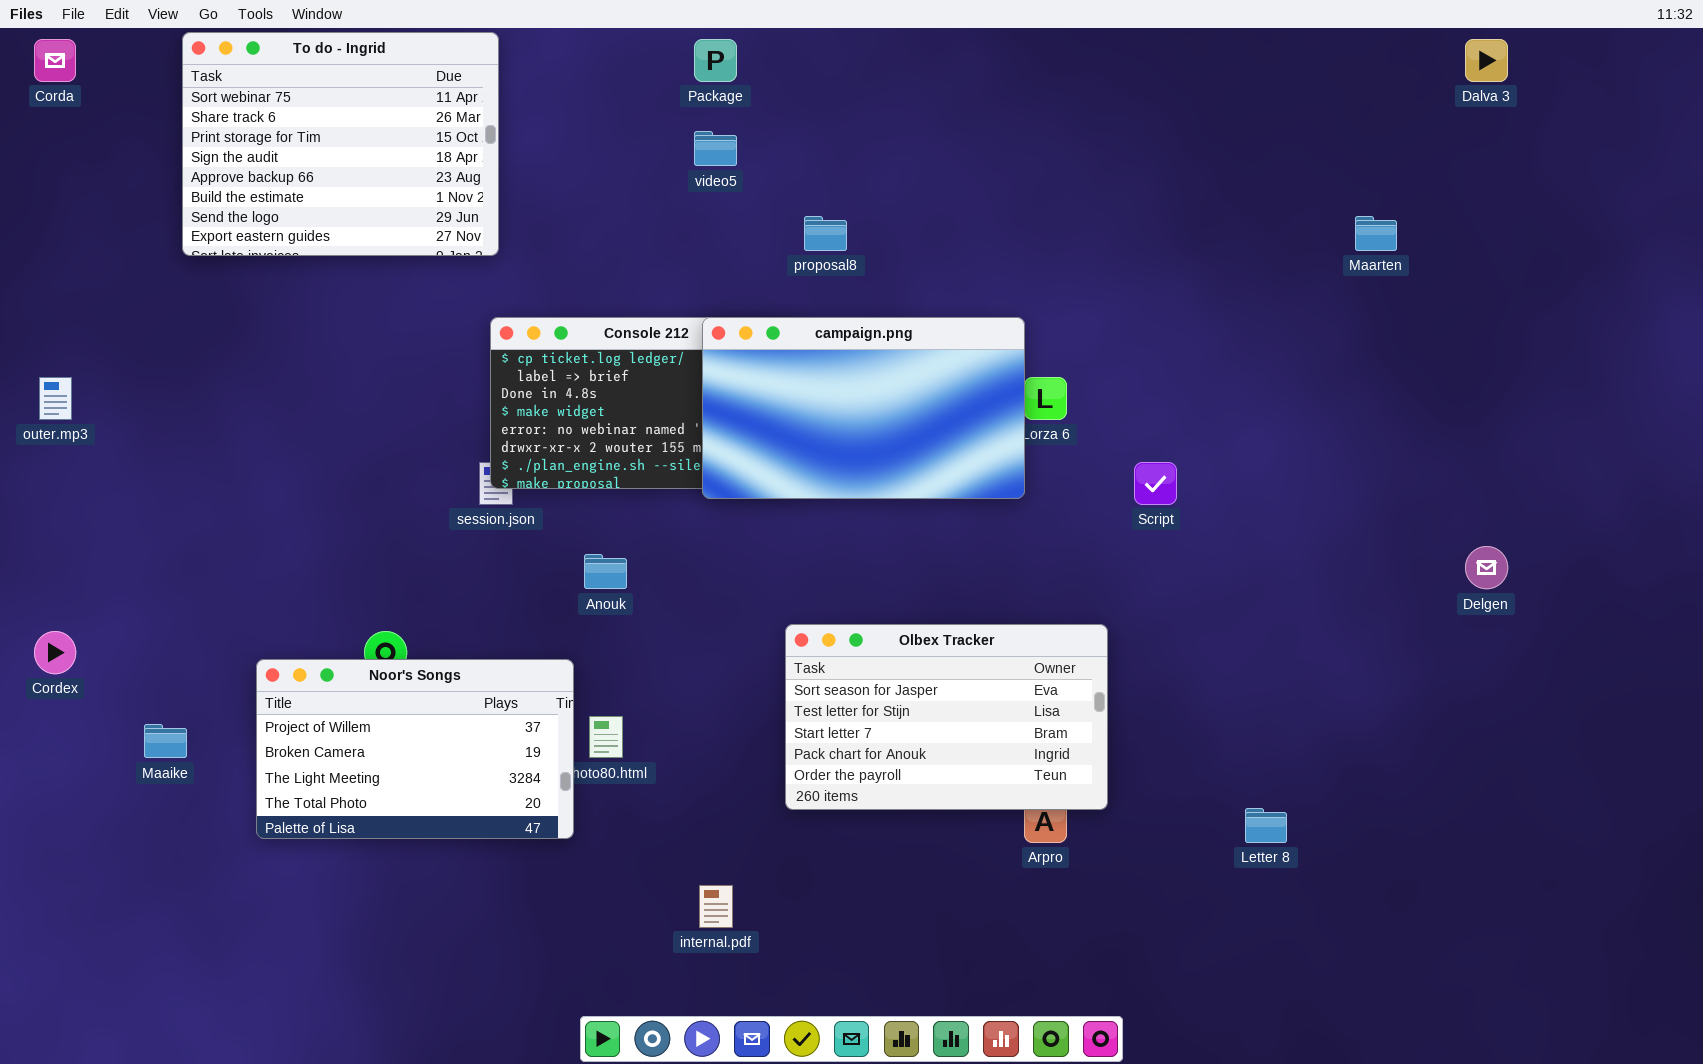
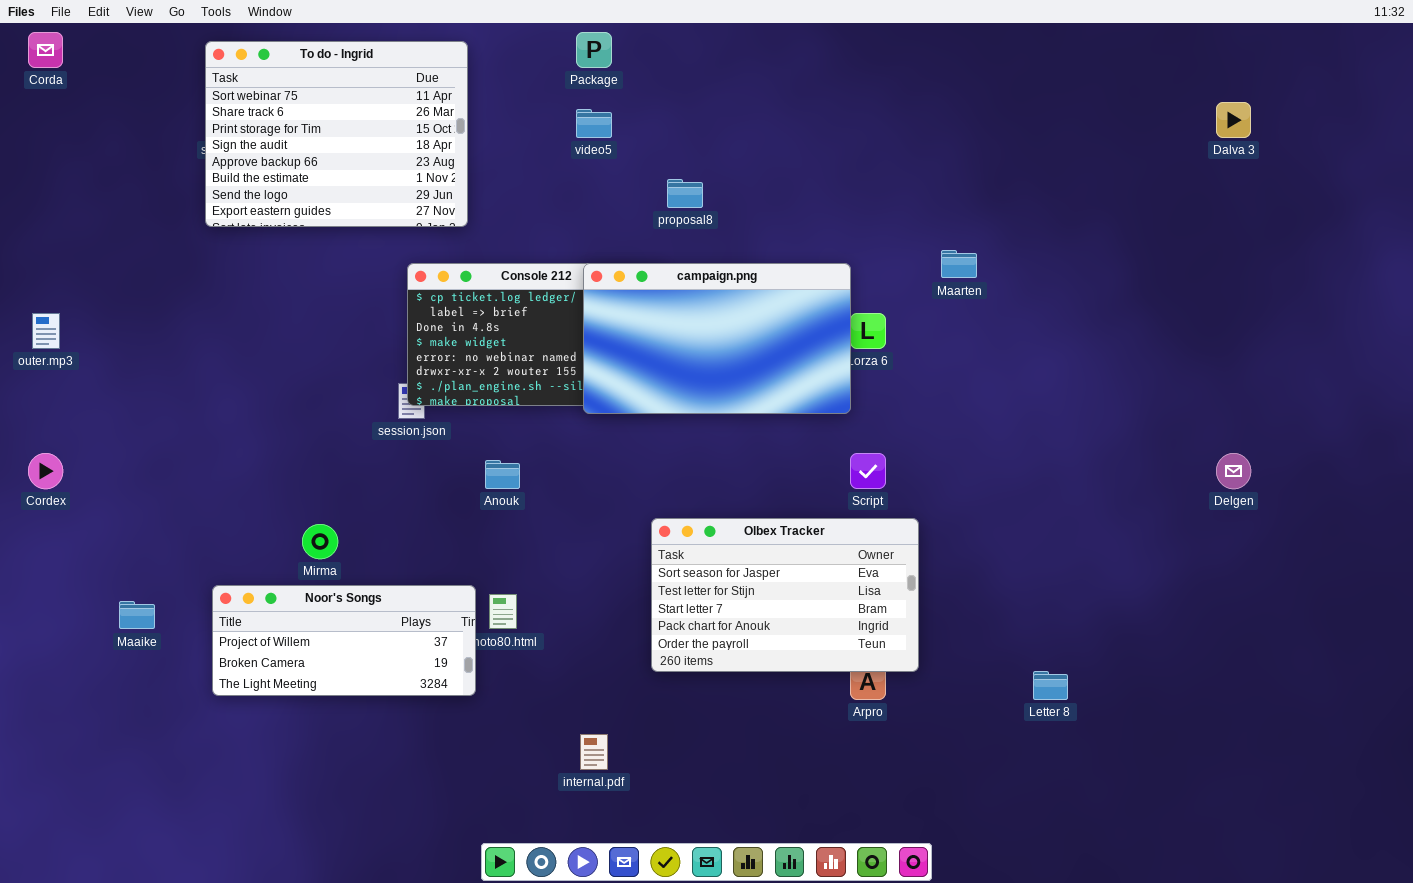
To do - Ingrid: [182,32,499,256] -> [205,41,468,227], moved
Dalva 3: [1465,39,1508,82] -> [1216,102,1251,138], moved
Maarten: [1355,216,1397,251] -> [941,250,977,278], moved
Script: [1134,462,1177,505] -> [850,453,886,489], moved
Cordex: [34,631,76,674] -> [28,453,63,489], moved
Noor's Songs: [256,659,574,839] -> [212,585,476,696], resized

